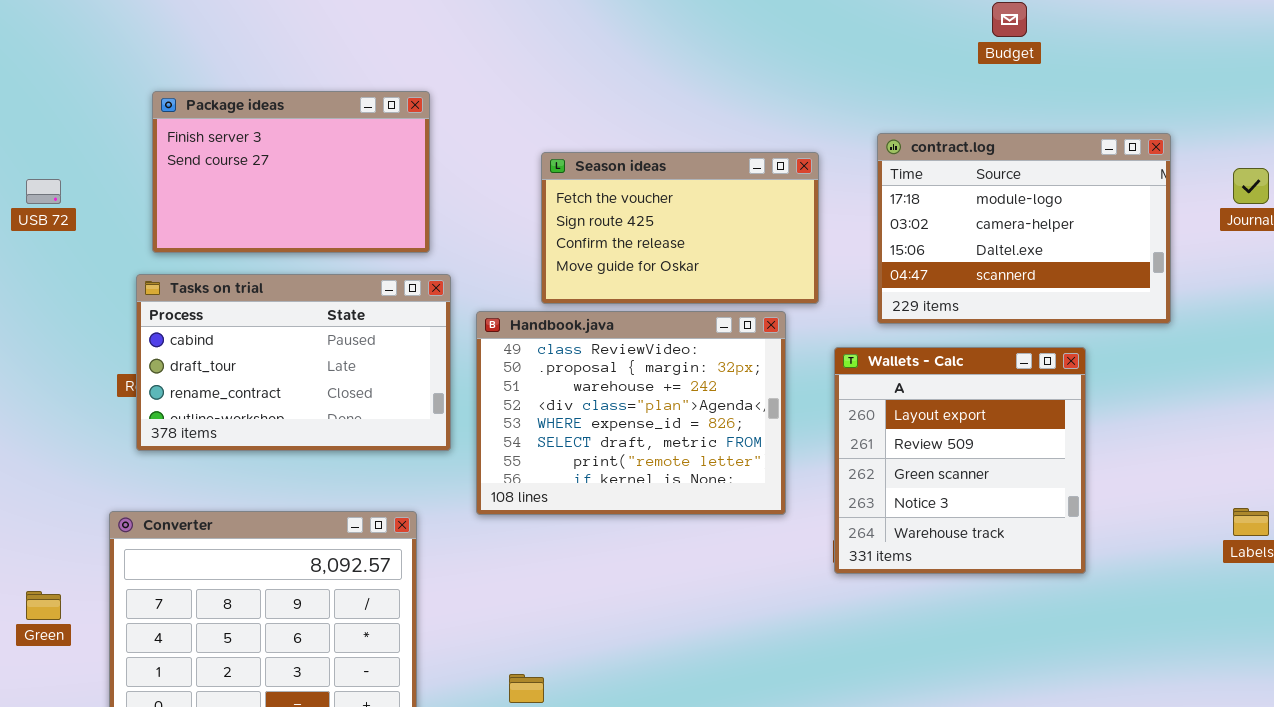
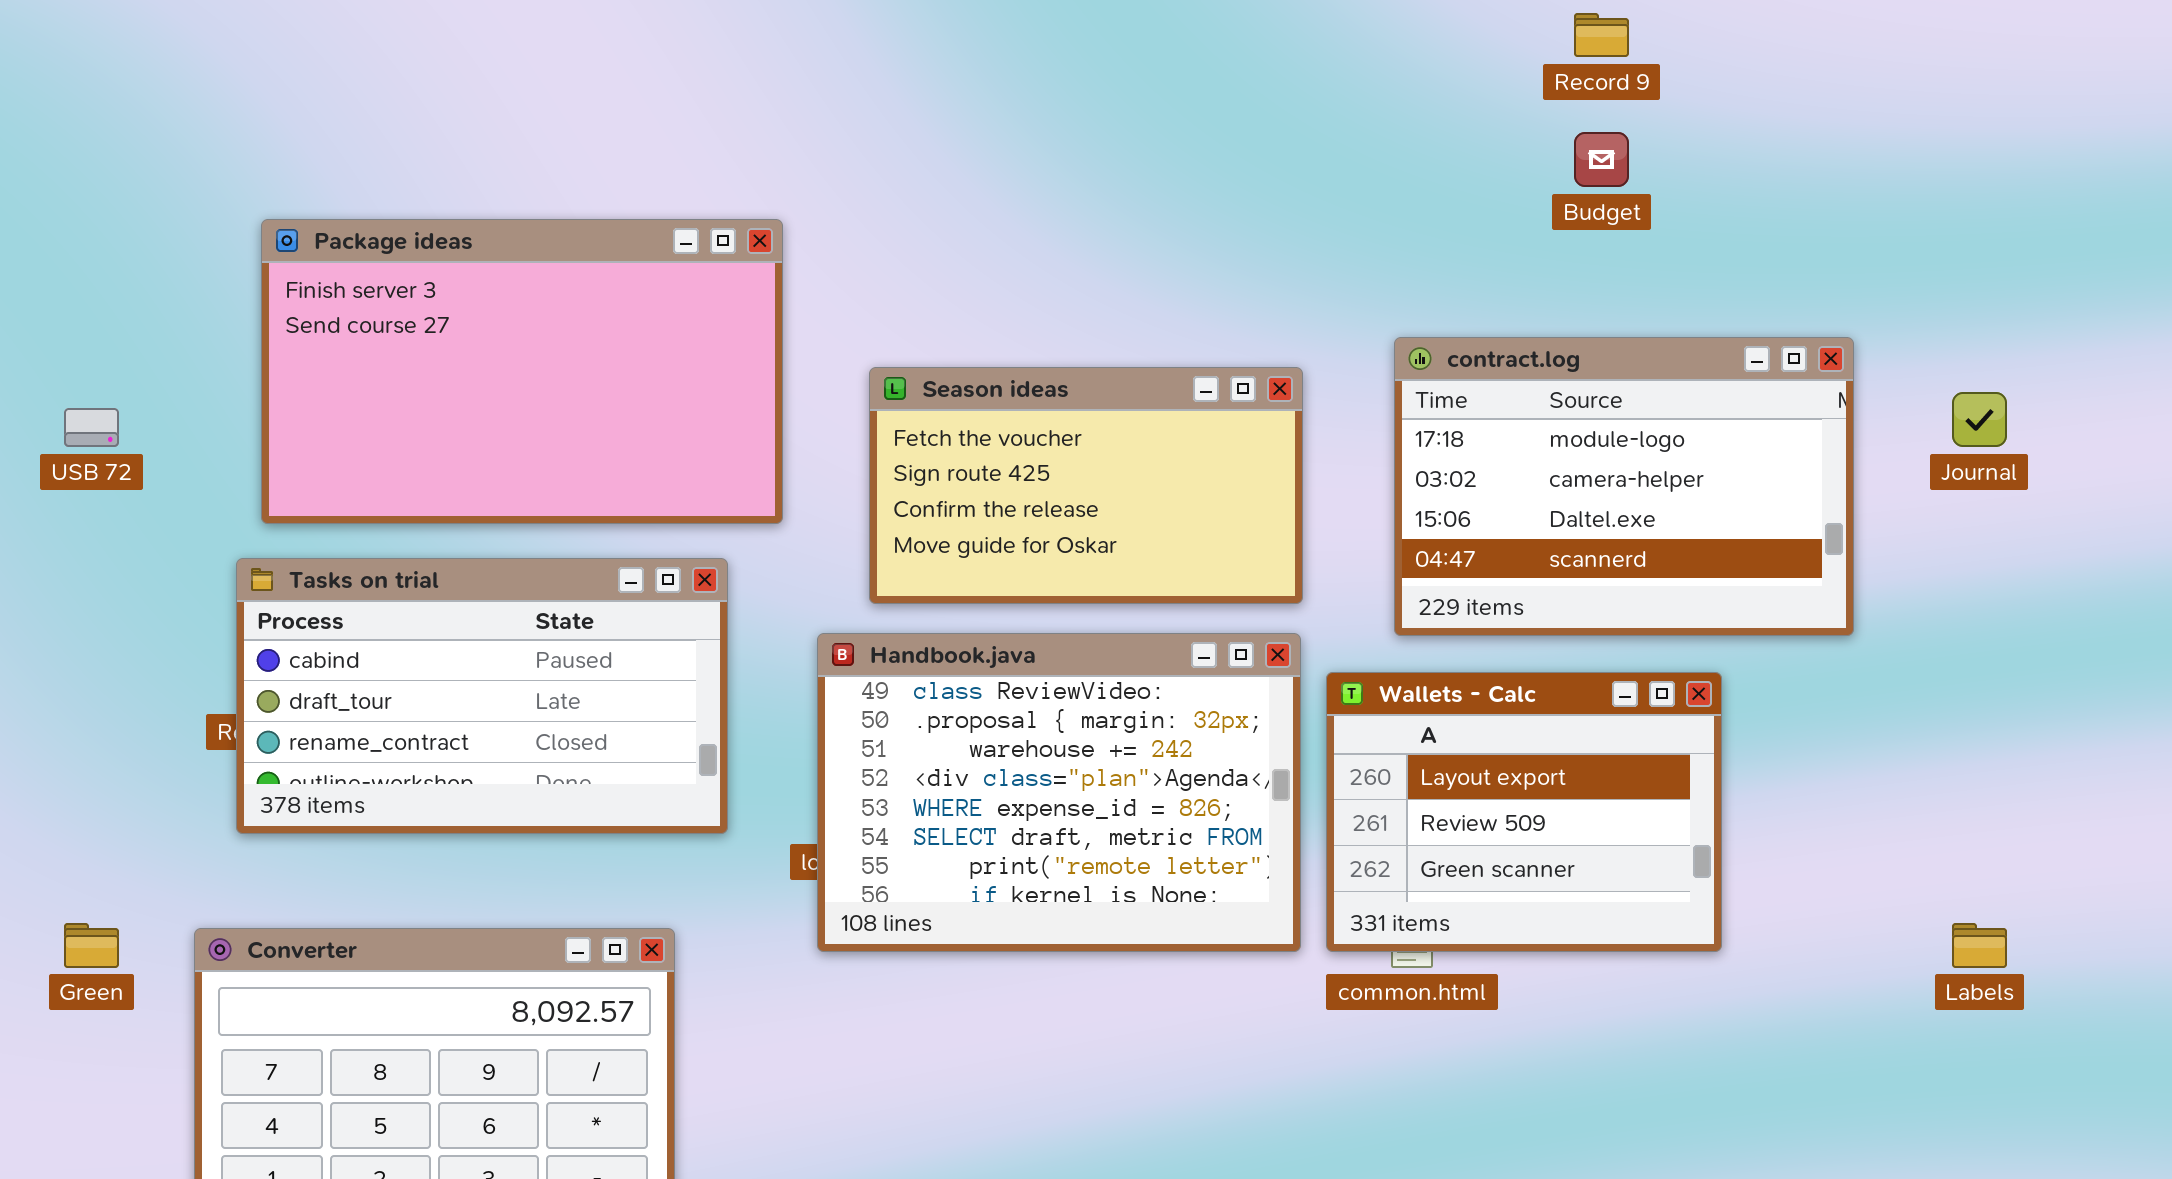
Package ideas: [152,91,430,253] -> [261,219,783,524], resized
Handbook.java: [476,311,786,515] -> [817,633,1301,952], moved
Wallets - Calc: [834,347,1086,574] -> [1326,672,1722,952], resized
Green: [26,591,61,620] -> [64,923,119,968], moved

